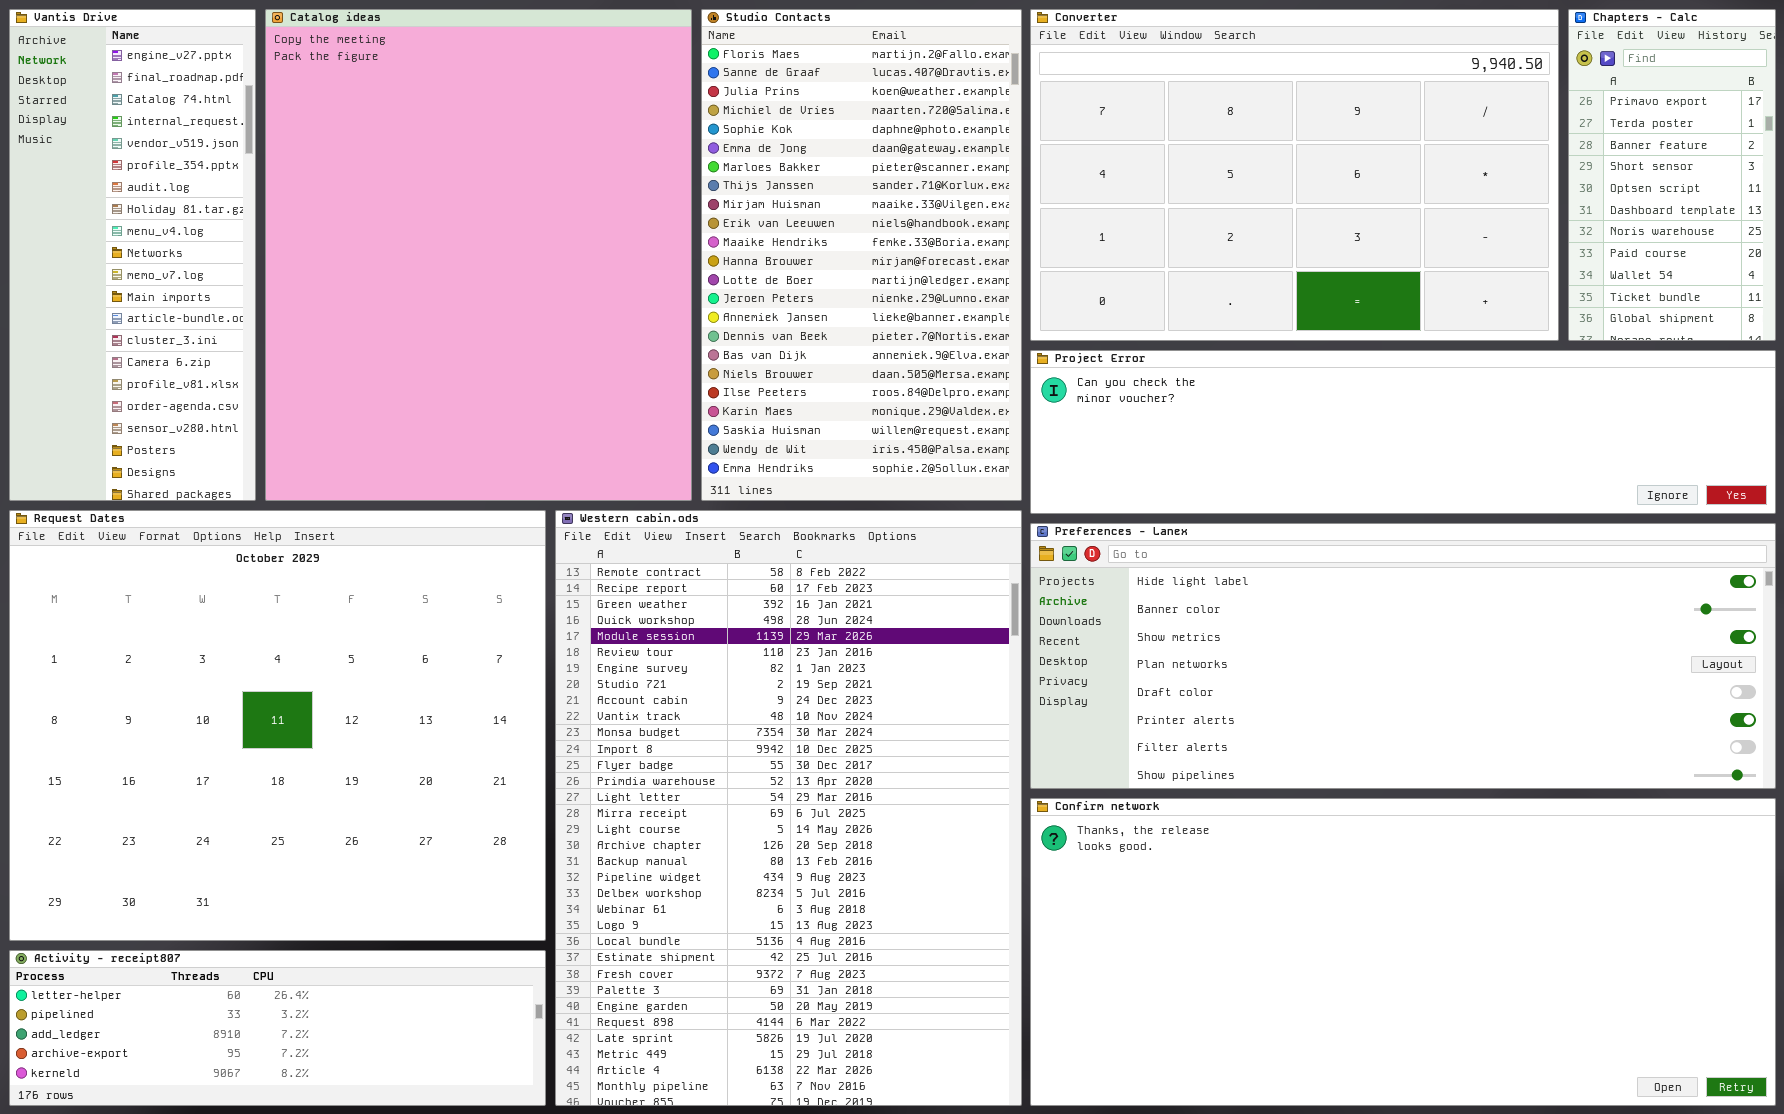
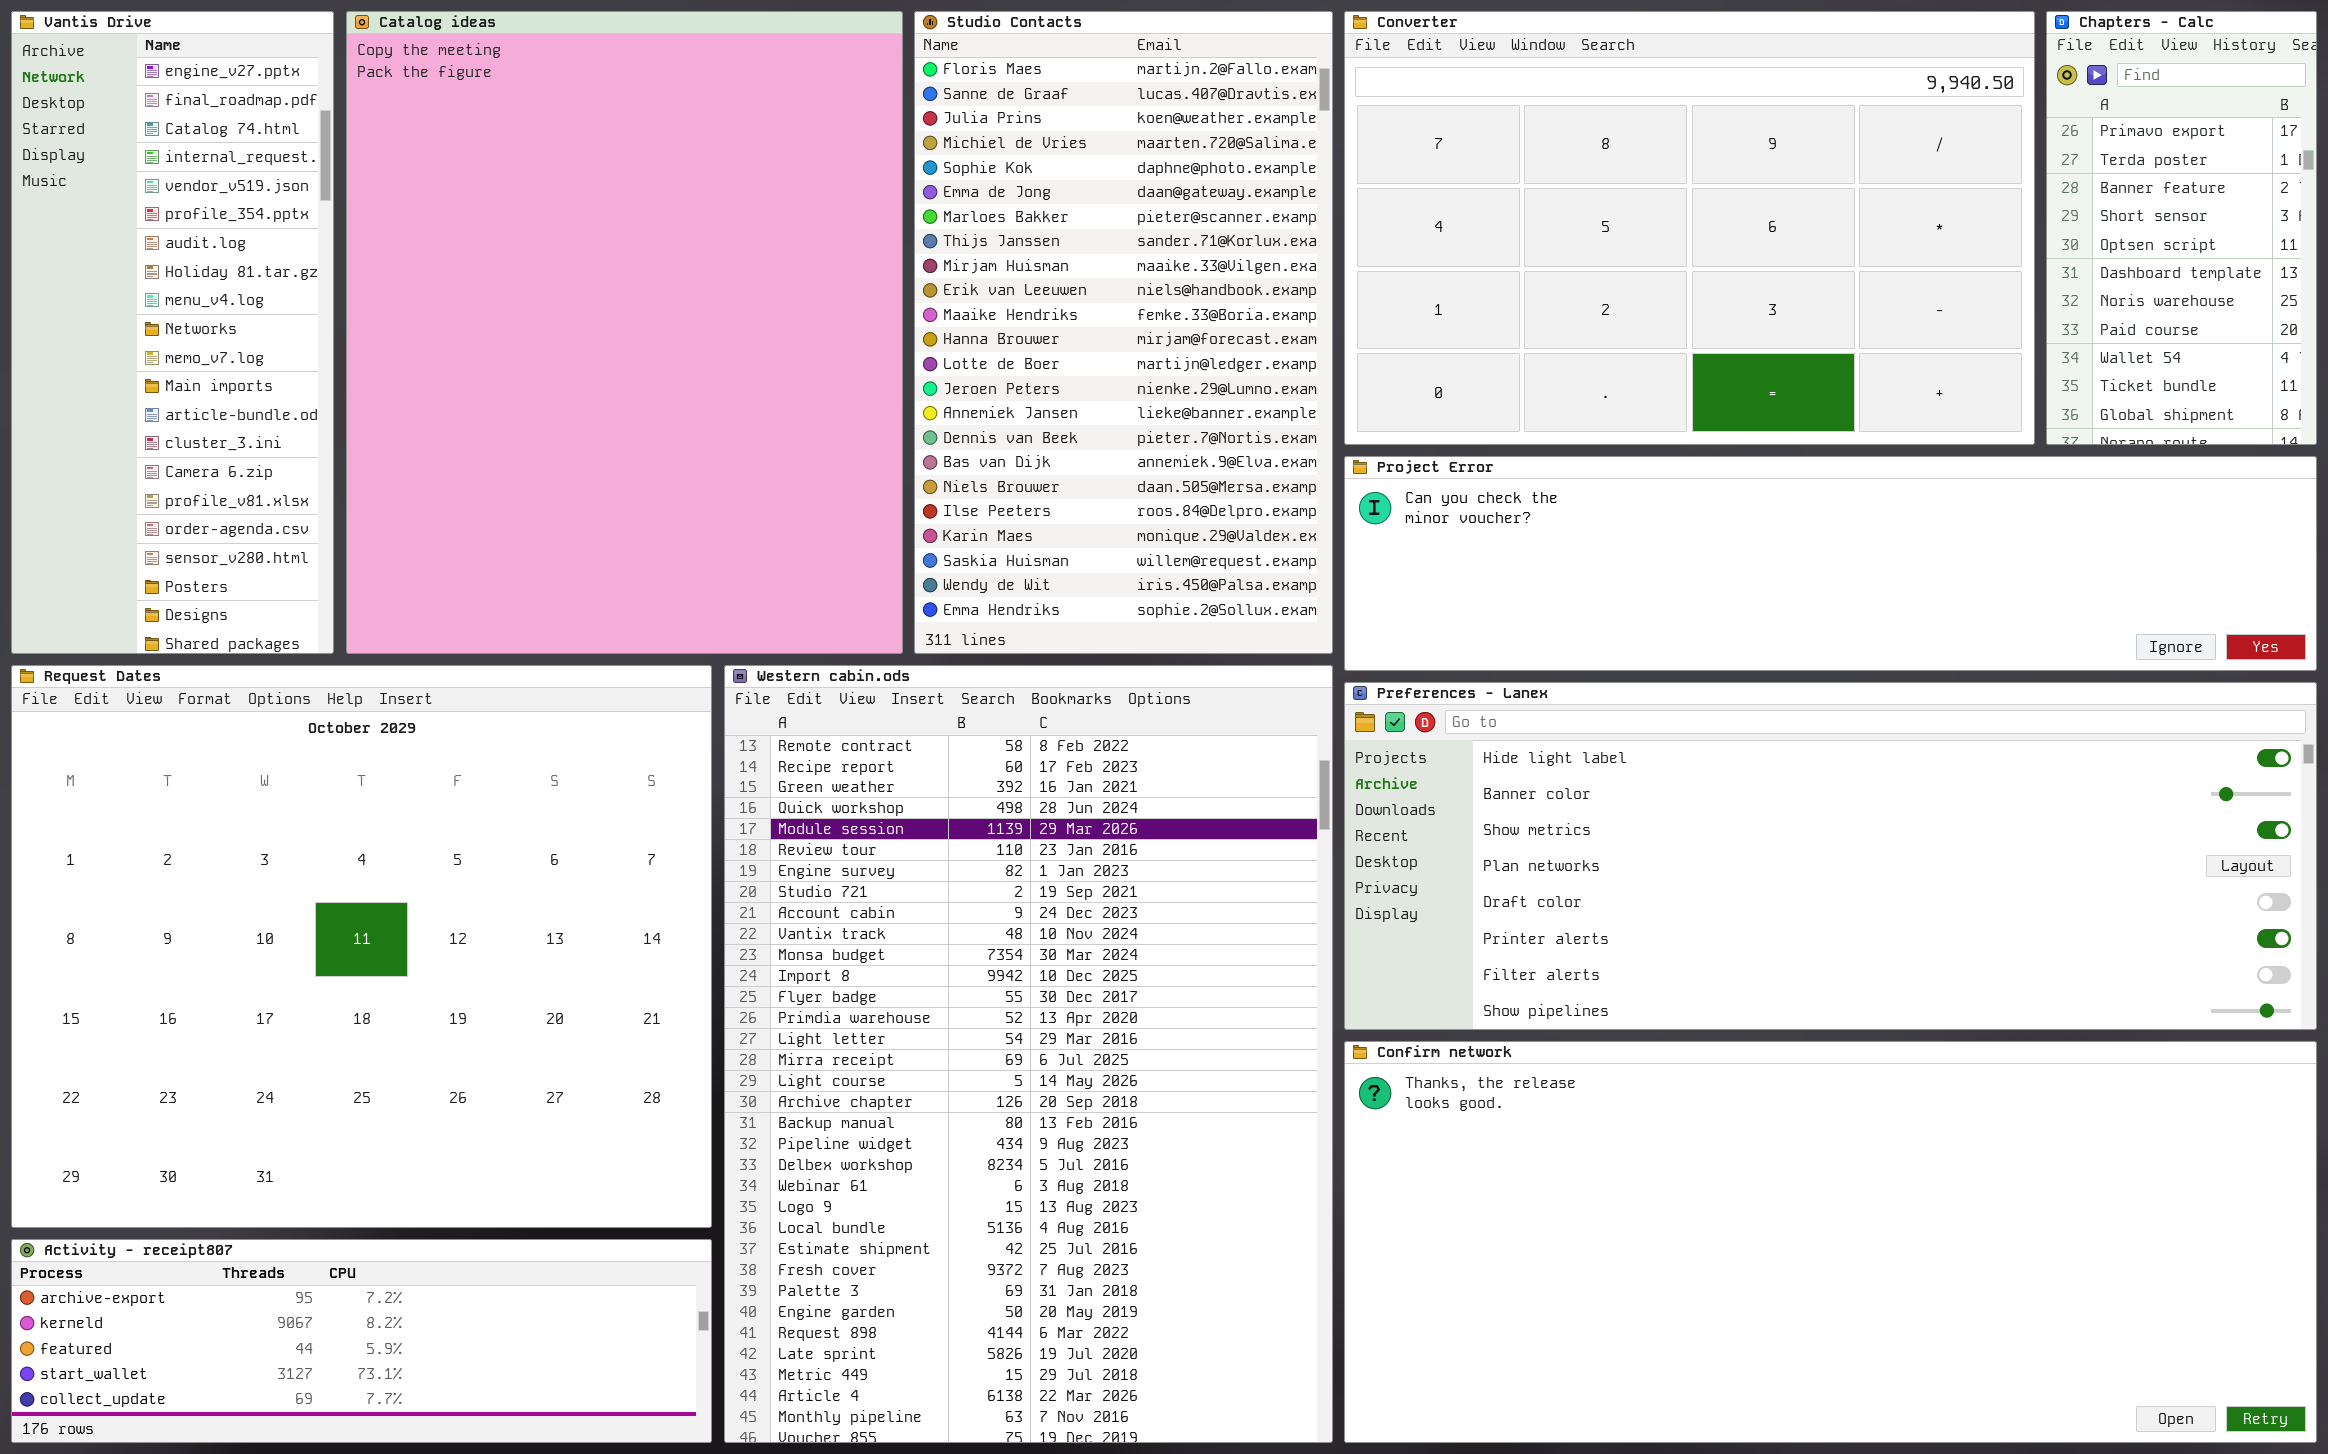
Activity - receipt807: [9,950,546,1106] -> [11,1239,712,1443], scrolled down 3 rows

